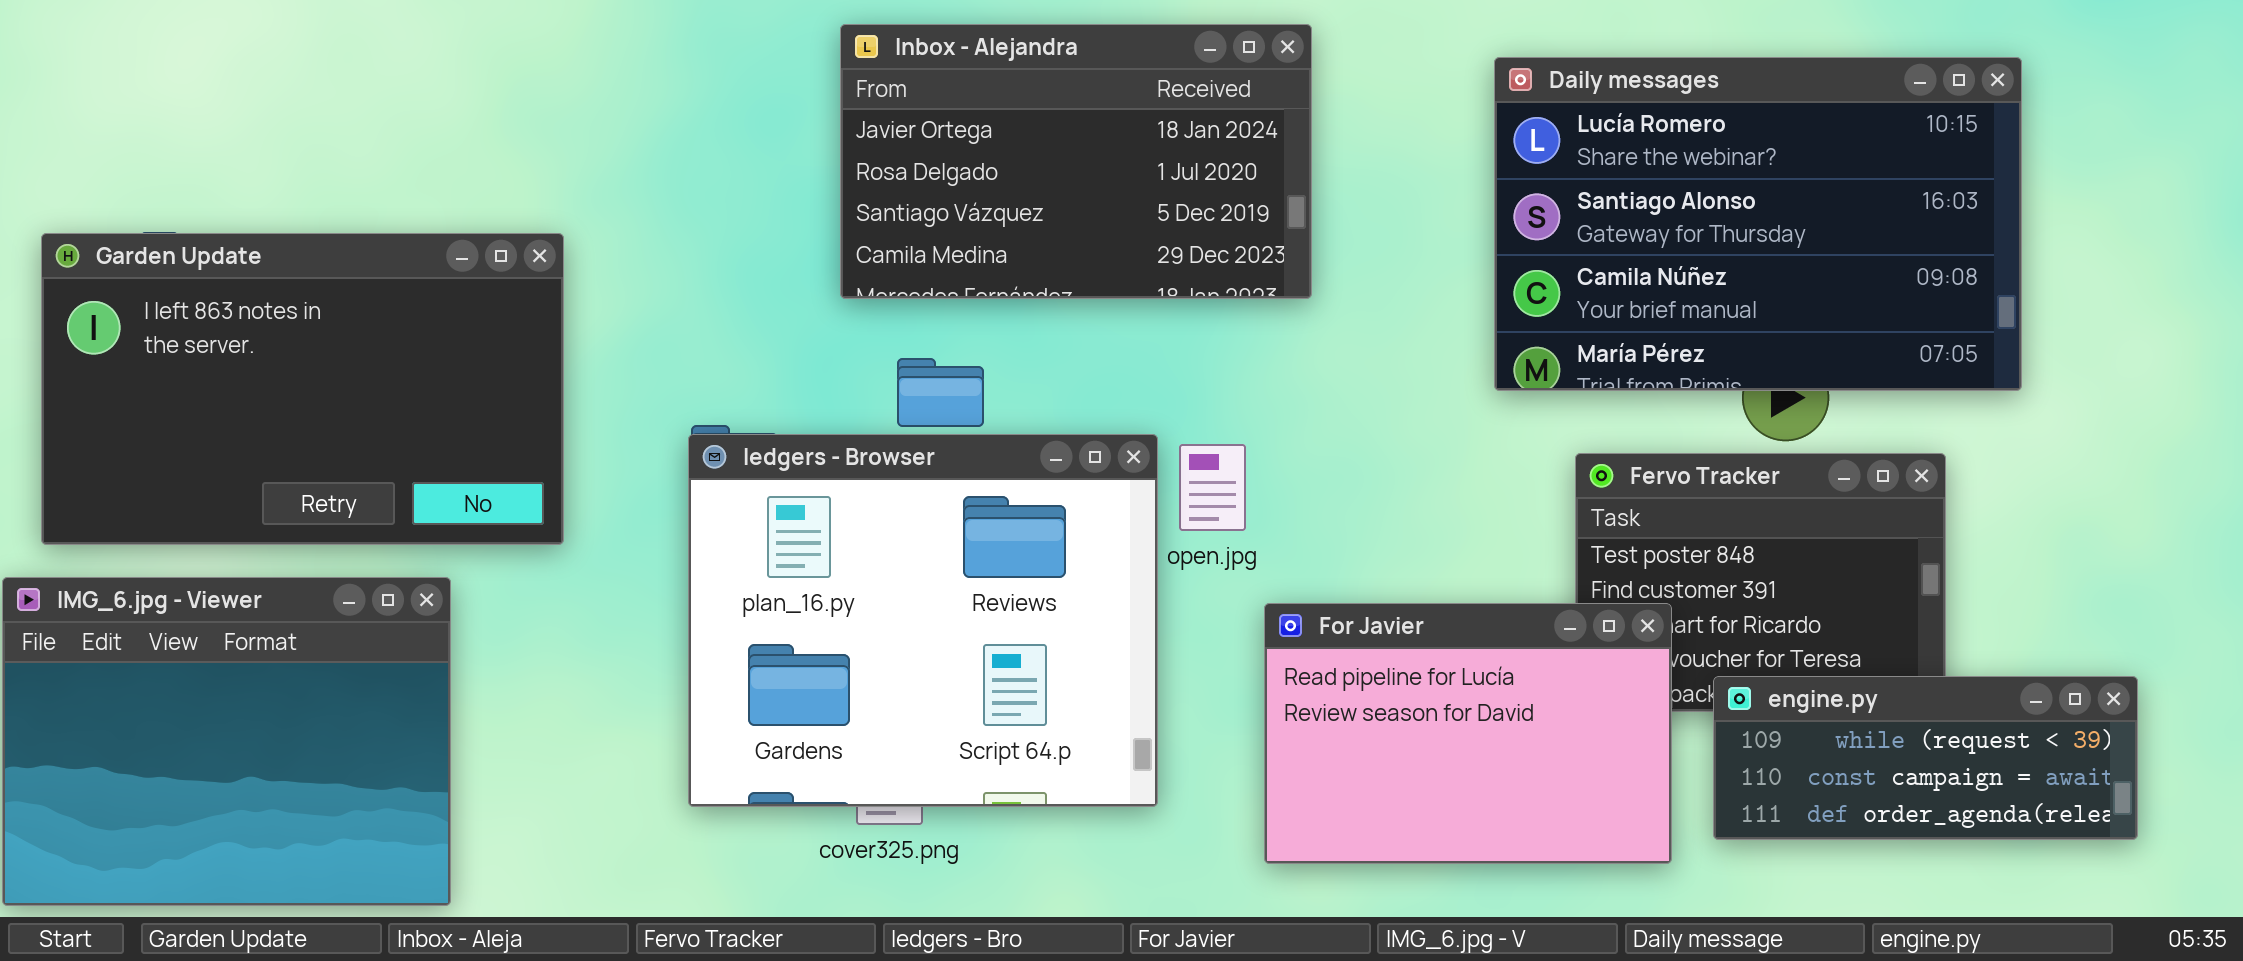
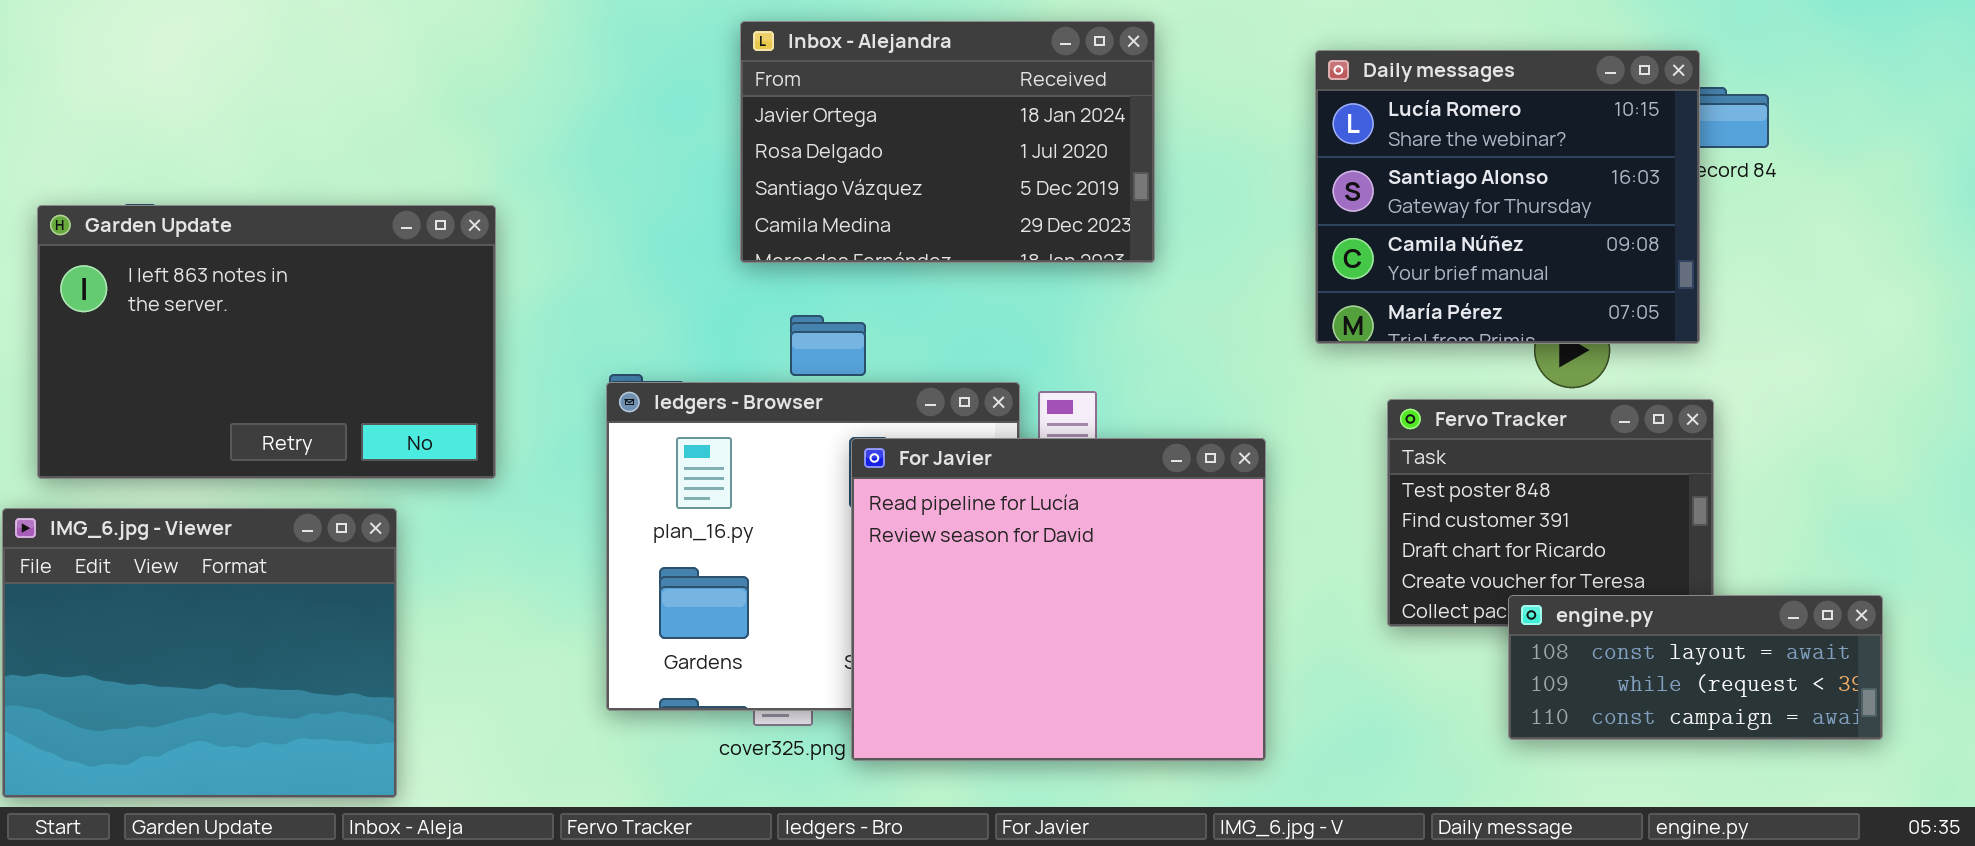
Daily messages: [1494,57,2022,391] -> [1315,50,1700,344], resized
For Javier: [1264,603,1672,864] -> [851,438,1266,761], moved, resized
engine.py: [1713,676,2138,840] -> [1508,595,1883,740], scrolled up 1 row

